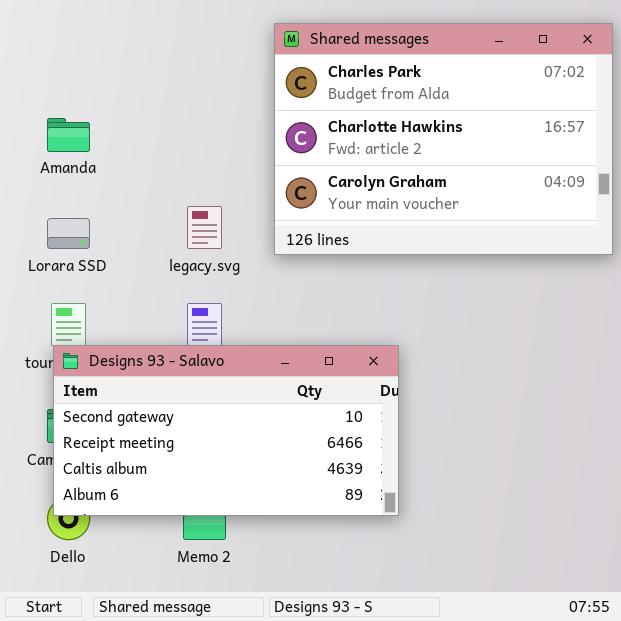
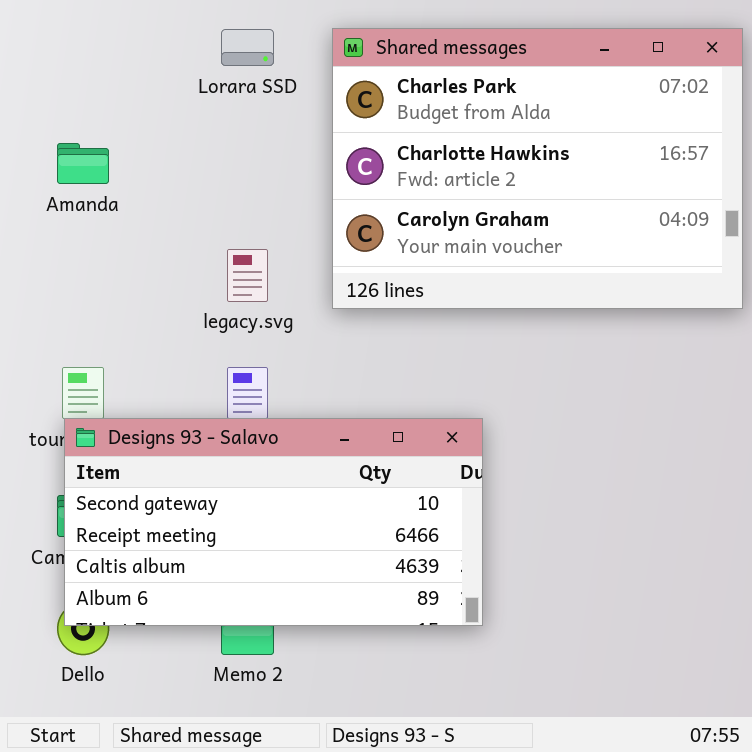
Lorara SSD: [47,218,90,249] -> [221,29,274,66], moved

